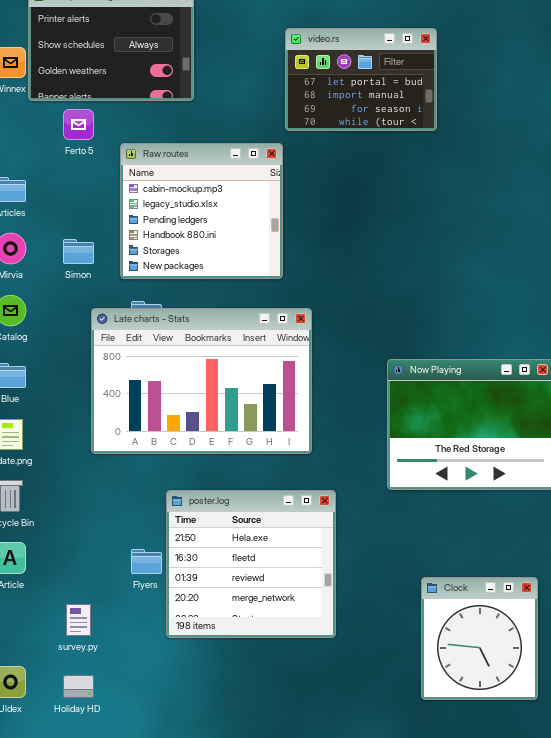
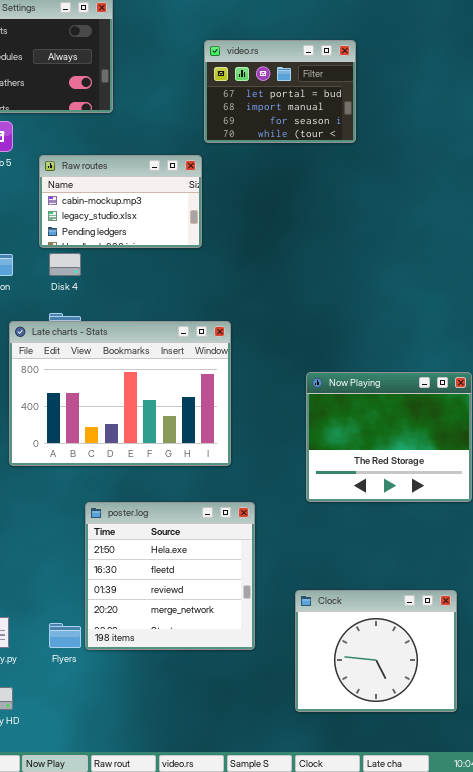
Raw routes: [120,143,283,279] -> [39,155,202,248], resized
Flyers: [131,549,162,574] -> [49,623,81,648], moved
Clock: [421,577,538,700] -> [295,590,457,712], resized

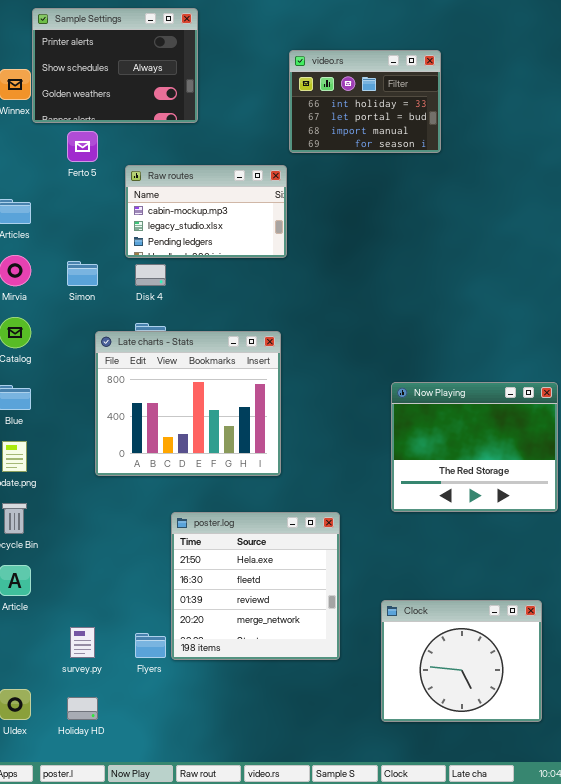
video.rs: [204,40,356,143] -> [289,50,441,153], scrolled up 1 row
Late charts - Stats: [9,321,231,466] -> [95,331,281,476], resized

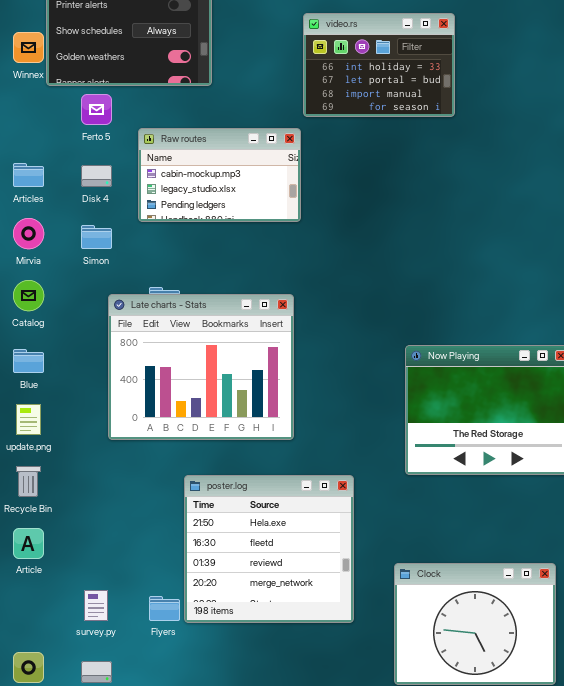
Disk 4: [135,264,166,286] -> [81,165,112,187], moved

